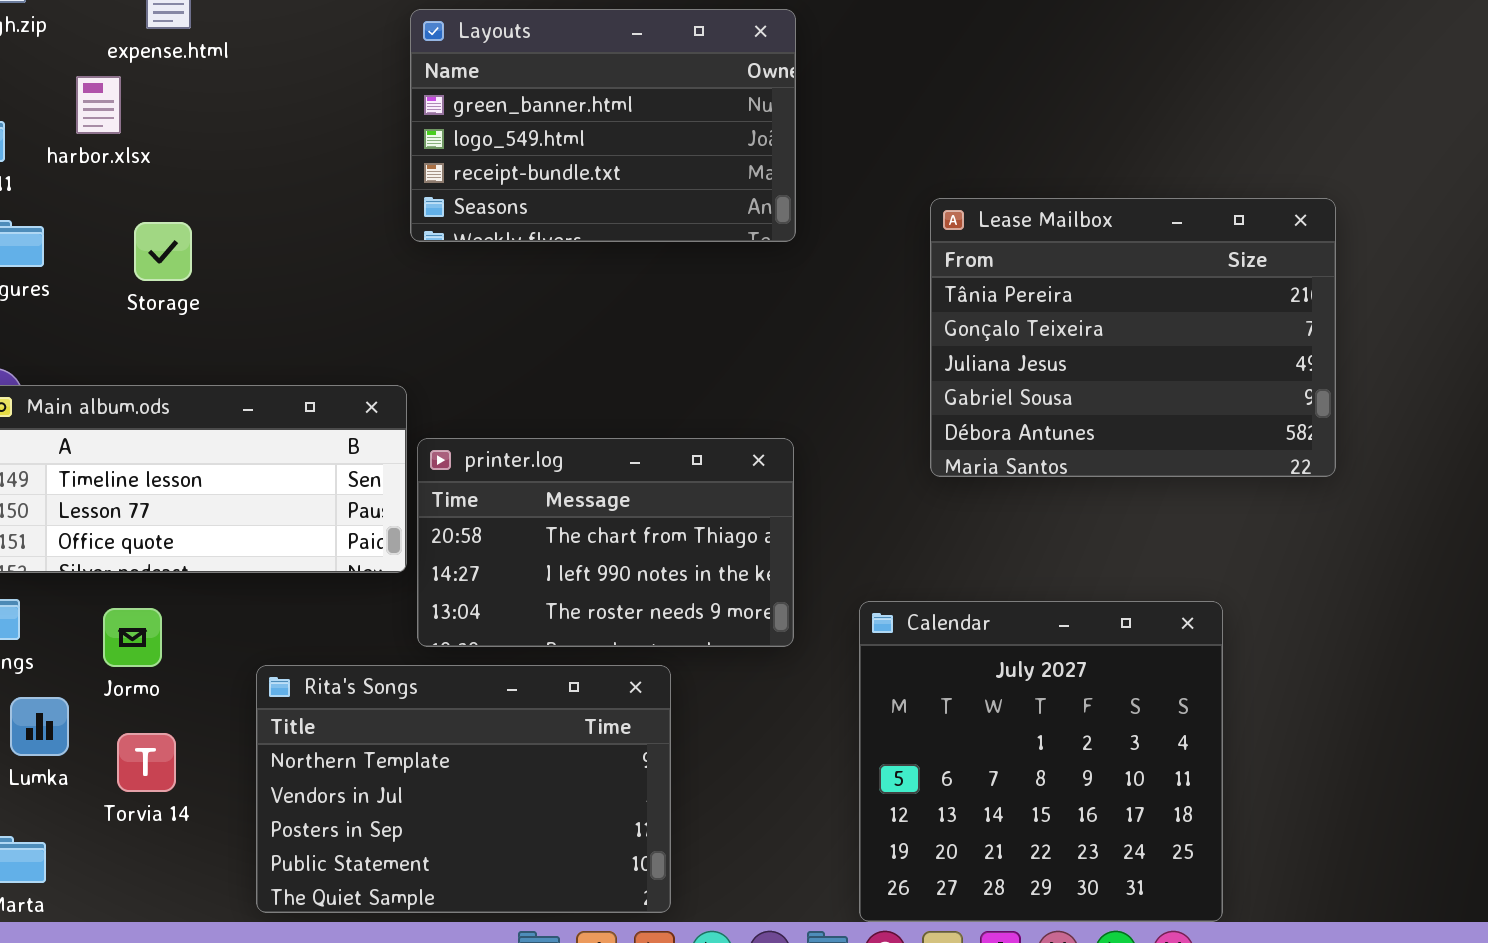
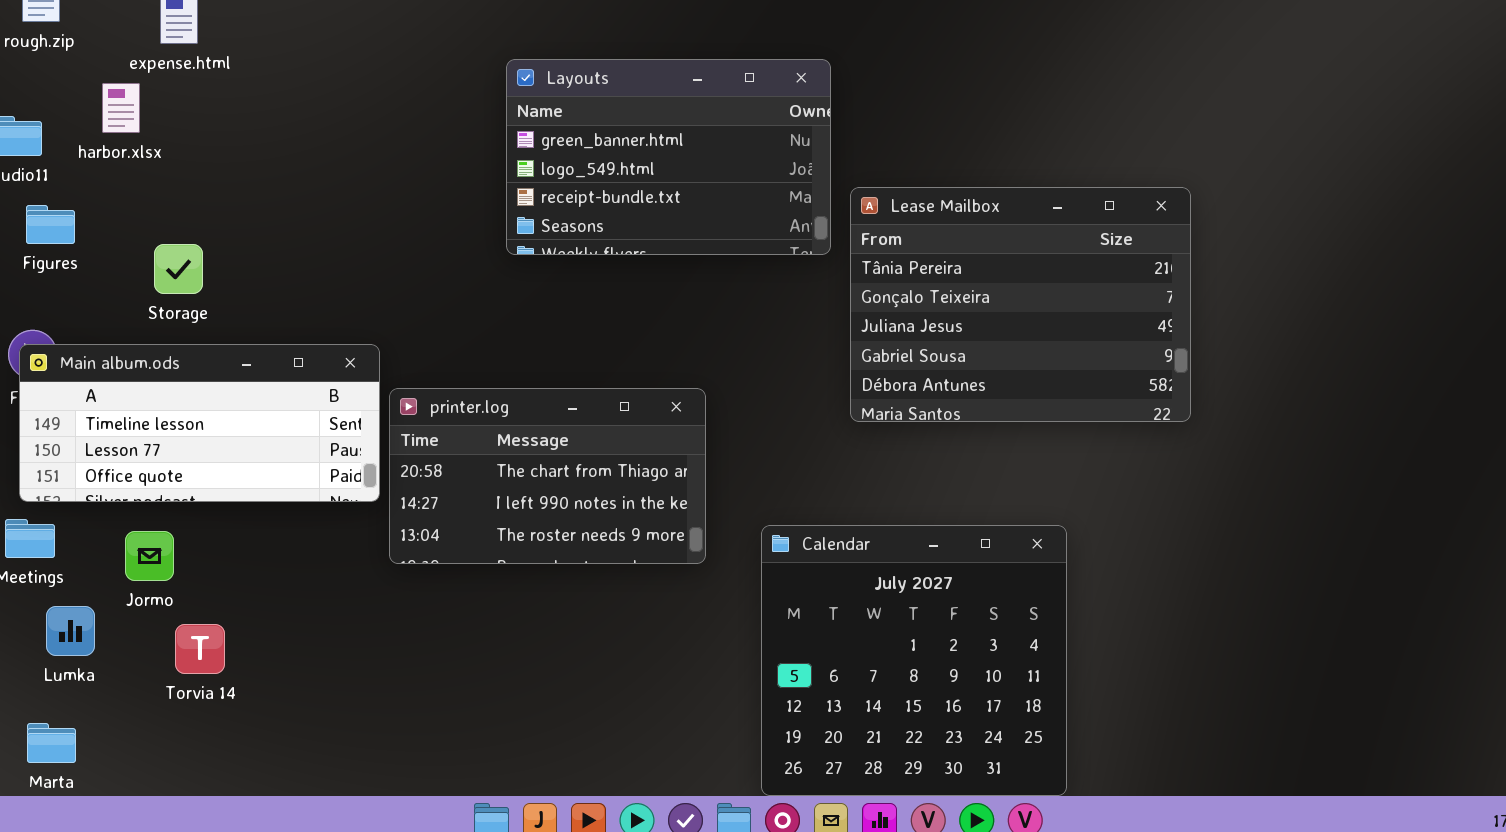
Layouts: [410,9,796,242] -> [506,59,831,255], moved
Lease Mailbox: [930,198,1336,477] -> [850,187,1191,422], moved
Storage: [134,222,192,281] -> [154,244,203,294], moved
Rita's Songs: [256,665,671,913] -> none, closed
Torvia 14: [117,733,176,792] -> [175,624,225,674], moved

